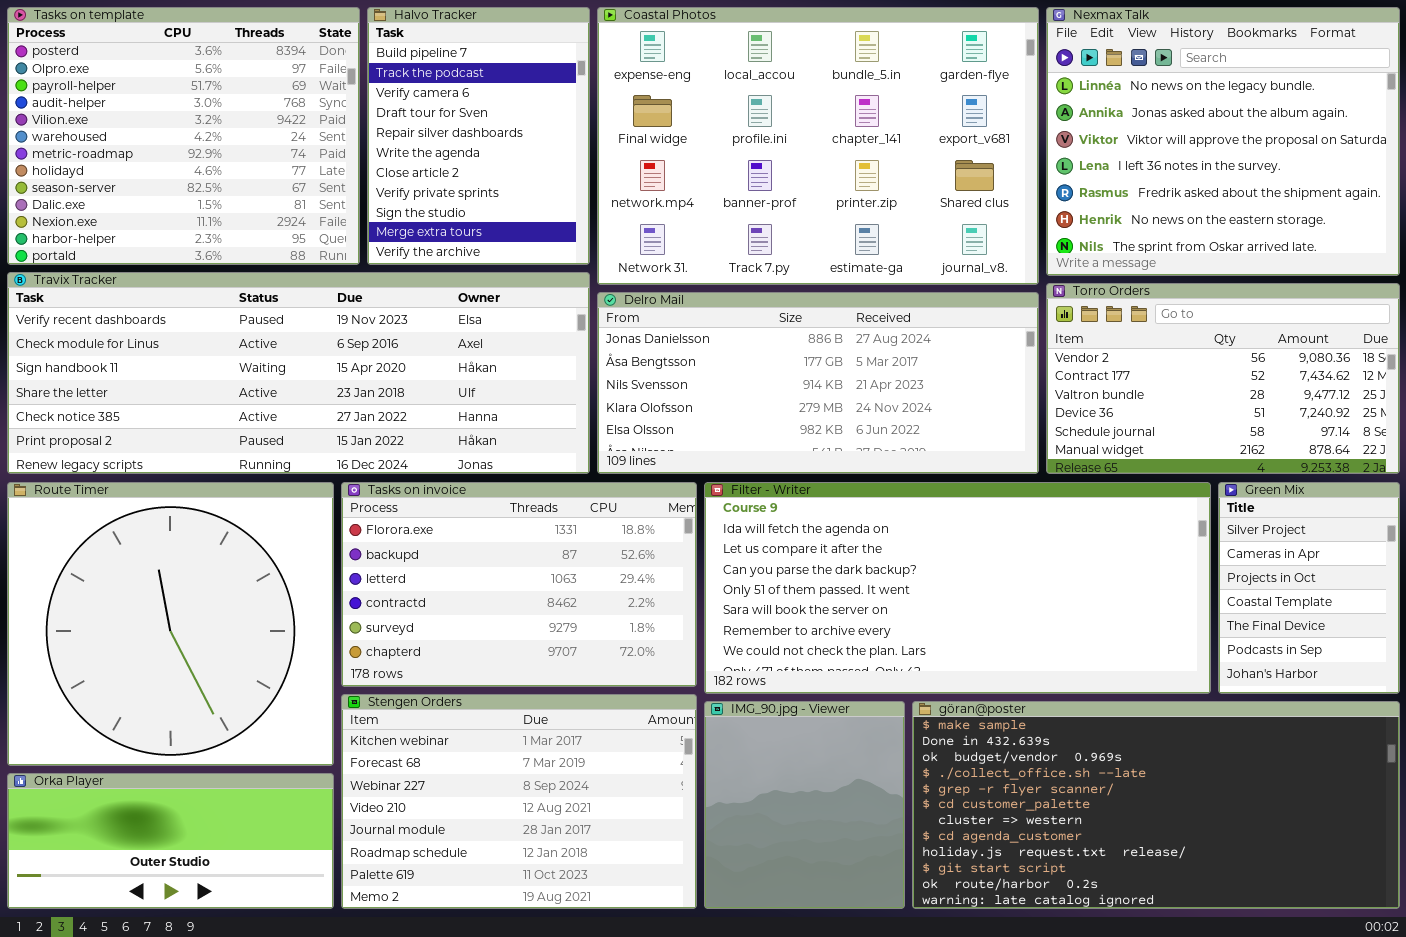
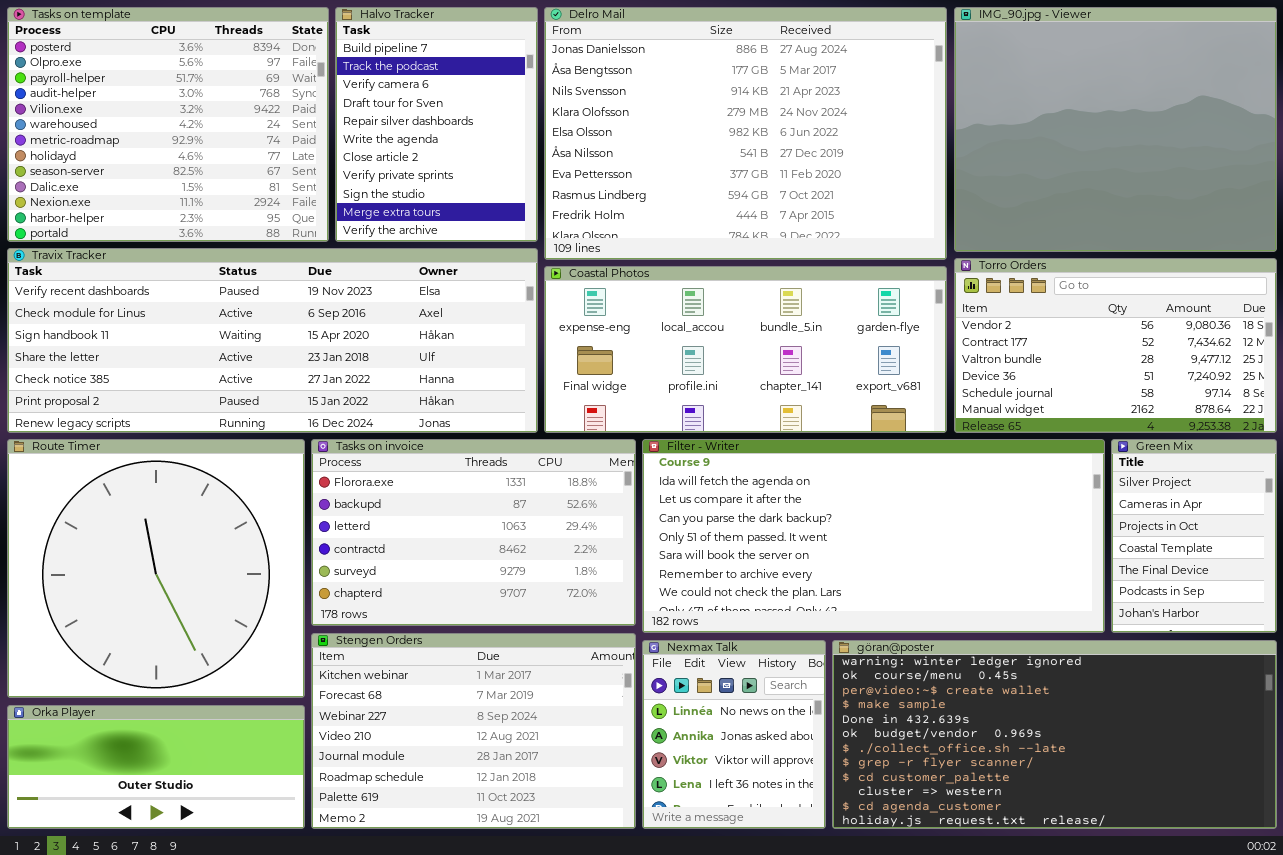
Coastal Photos: [597,7,1039,285] -> [544,266,947,433], moved, resized
Nexmax Talk: [1046,7,1400,276] -> [642,640,826,829], moved, resized
Delro Mail: [597,292,1039,474] -> [544,7,947,260], moved, resized
IMG_90.jpg - Viewer: [704,701,905,909] -> [954,7,1277,252], moved, resized
göran@poster: [912,701,1400,909] -> [832,640,1277,829], scrolled up 3 rows

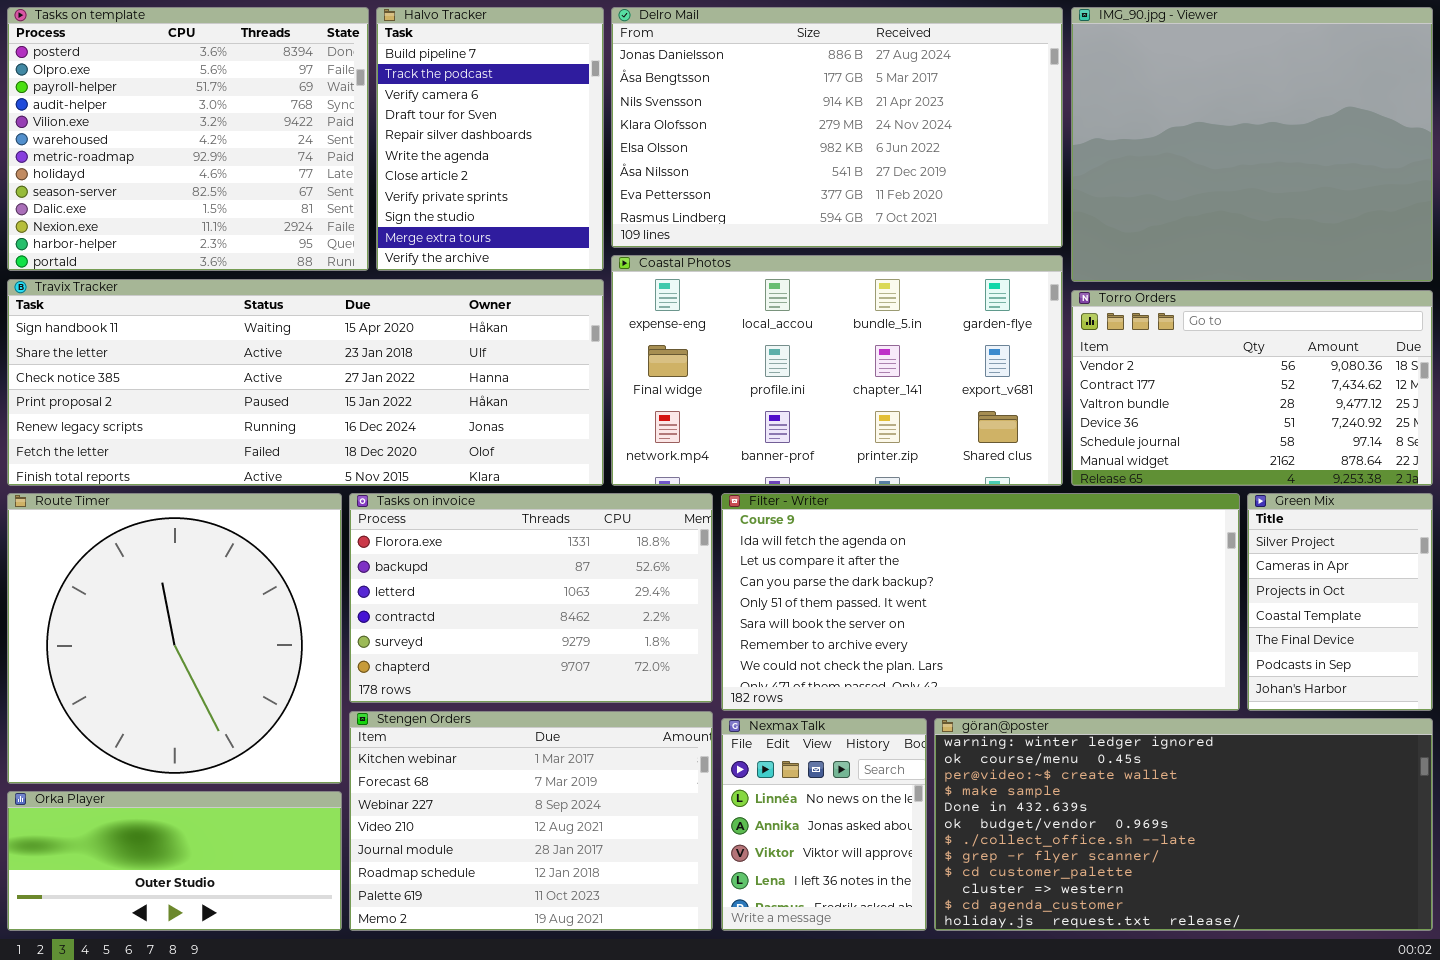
Delro Mail: [544,7,947,260] -> [611,7,1063,248], resized
Travix Tracker: [7,248,538,433] -> [7,279,604,486], scrolled down 2 rows
Coastal Photos: [544,266,947,433] -> [611,255,1063,486], resized

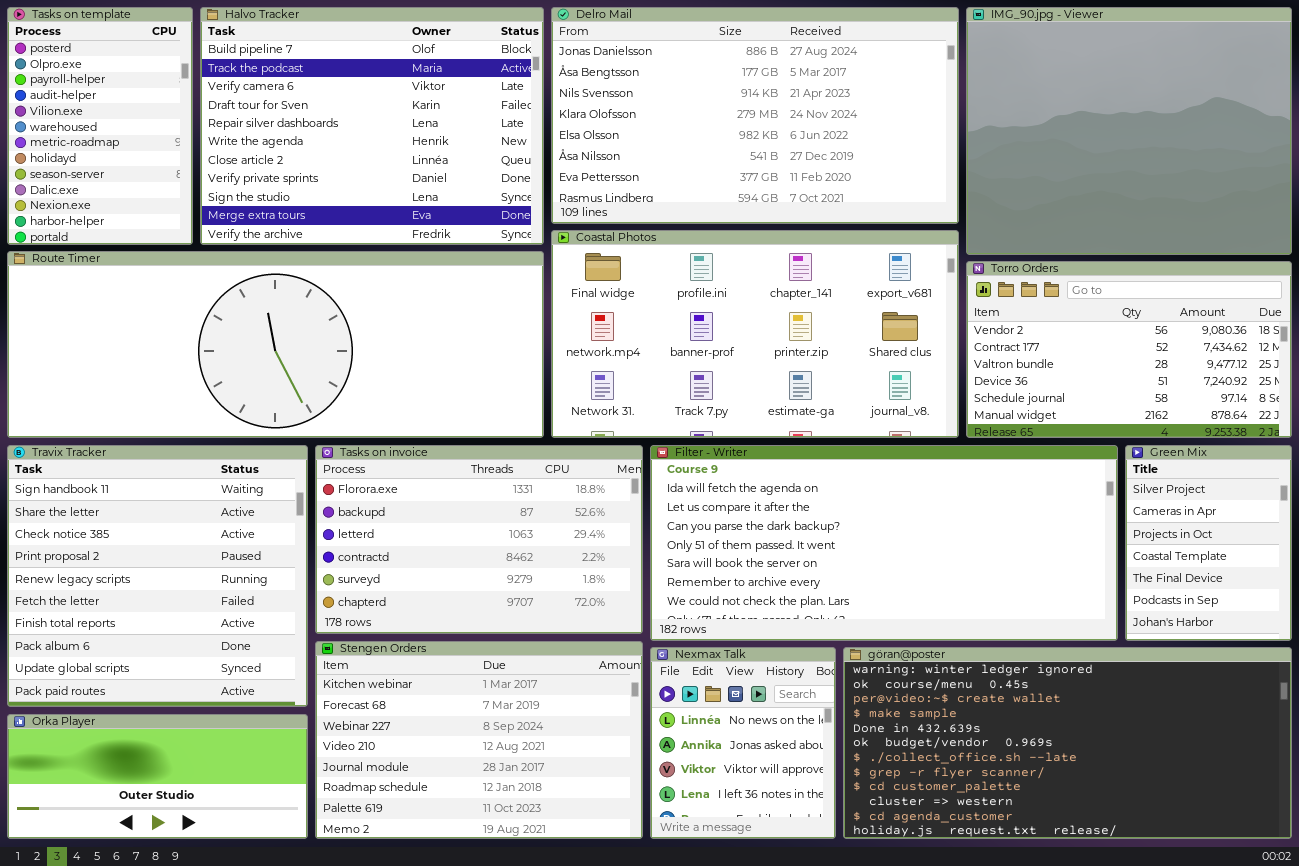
Tasks on template: [7,7,369,271] -> [7,7,193,245], resized
Halvo Tracker: [376,7,604,271] -> [200,7,544,245], resized
Coastal Photos: [611,255,1063,486] -> [551,230,959,438], scrolled down 1 row
Travix Tracker: [7,279,604,486] -> [7,445,308,707], moved, resized
Route Timer: [7,493,342,784] -> [7,251,544,438], moved, resized

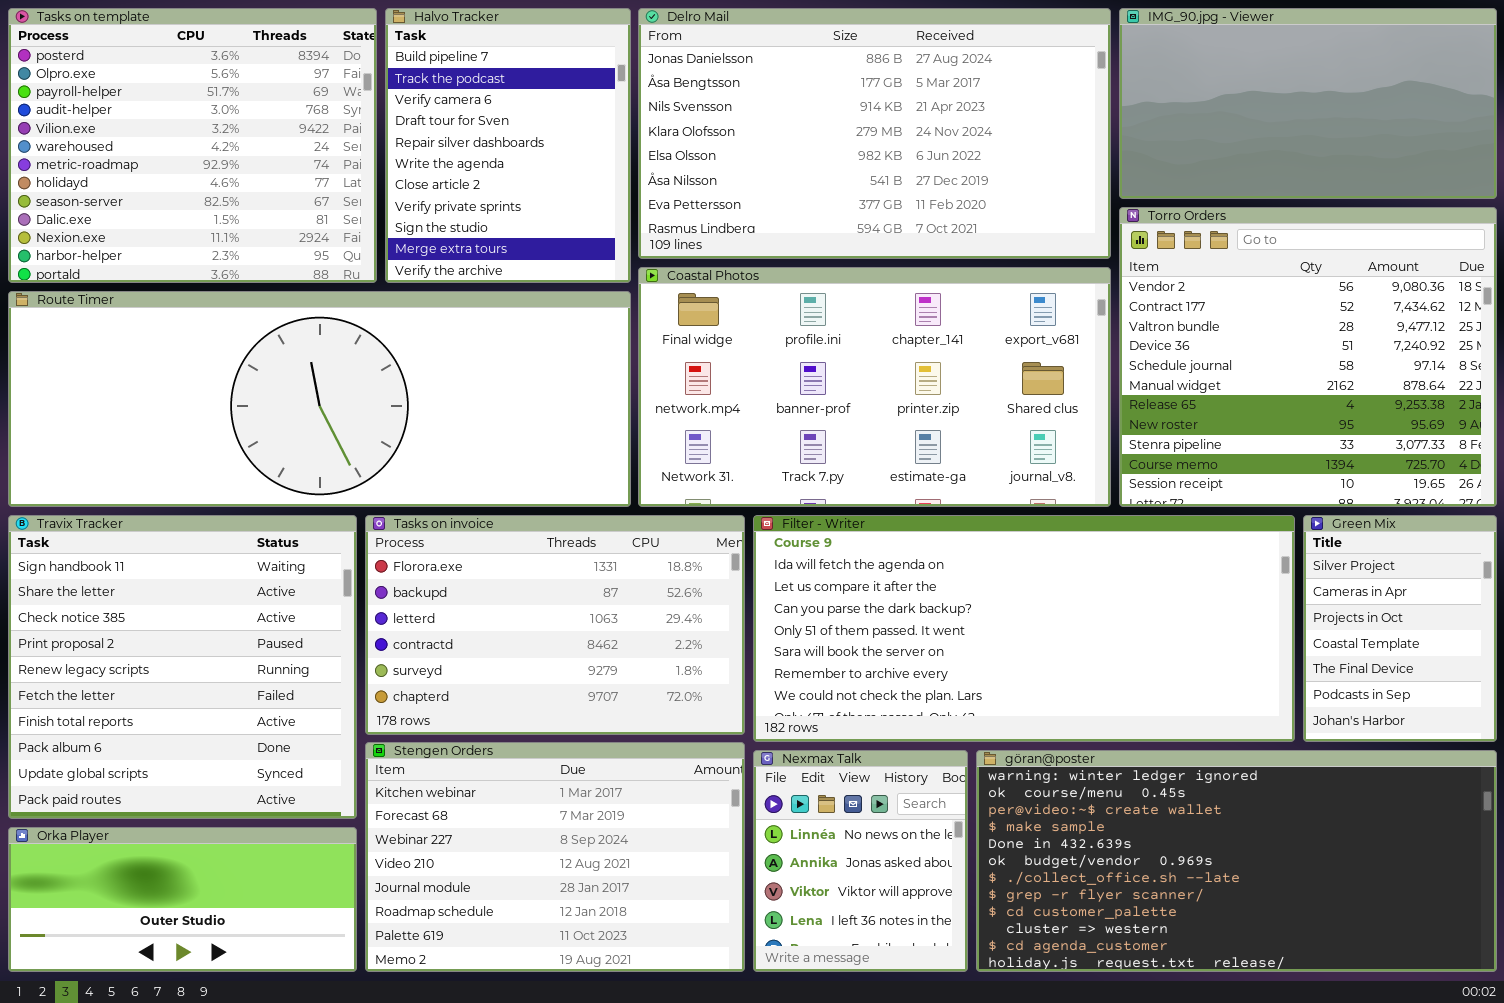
Tasks on template: [7,7,193,245] -> [8,8,377,283], resized
Halvo Tracker: [200,7,544,245] -> [385,8,631,283], resized
IMG_90.jpg - Viewer: [966,7,1292,255] -> [1119,8,1497,199], resized
Torro Orders: [966,261,1292,438] -> [1119,207,1497,507], resized

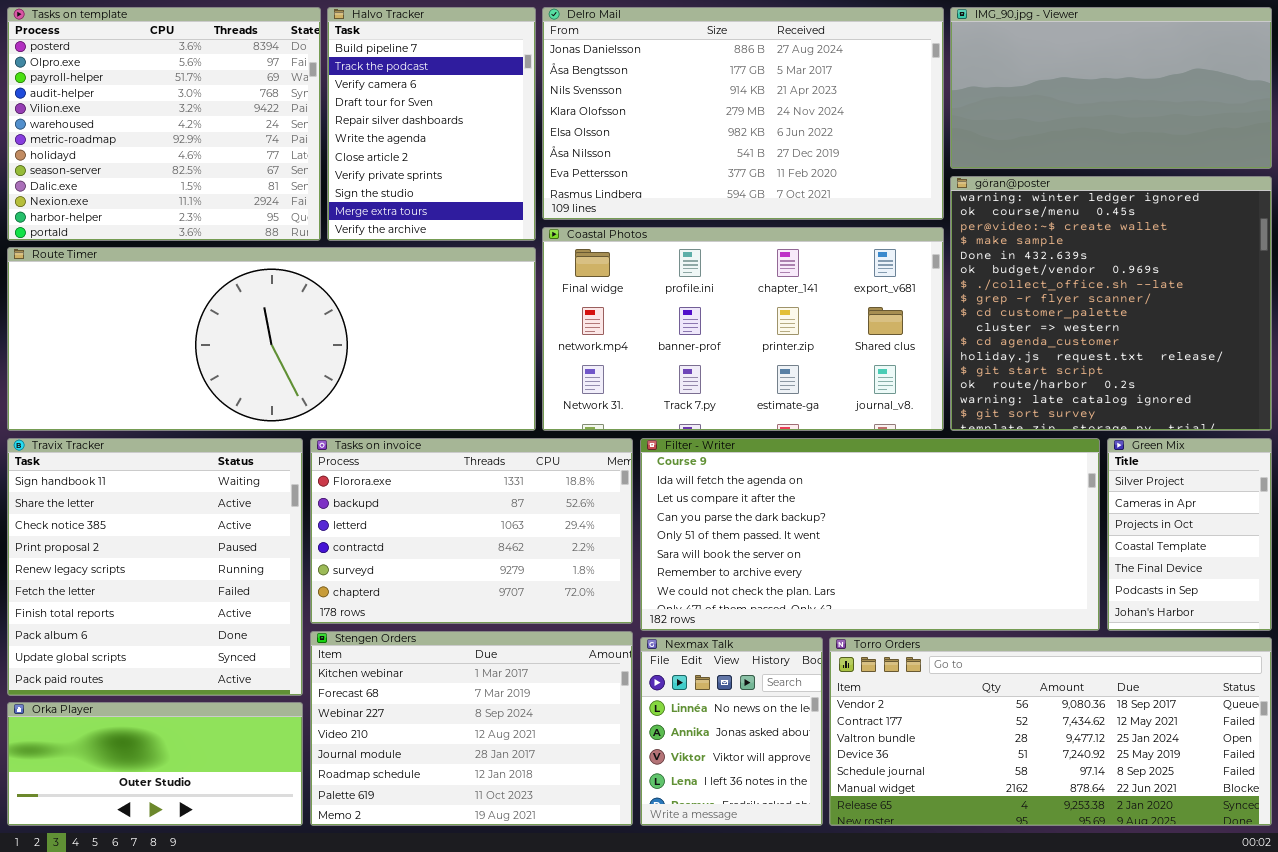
Torro Orders: [1119,207,1497,507] -> [829,637,1272,826], moved, resized
göran@poster: [976,750,1497,972] -> [950,176,1272,431], moved, resized

